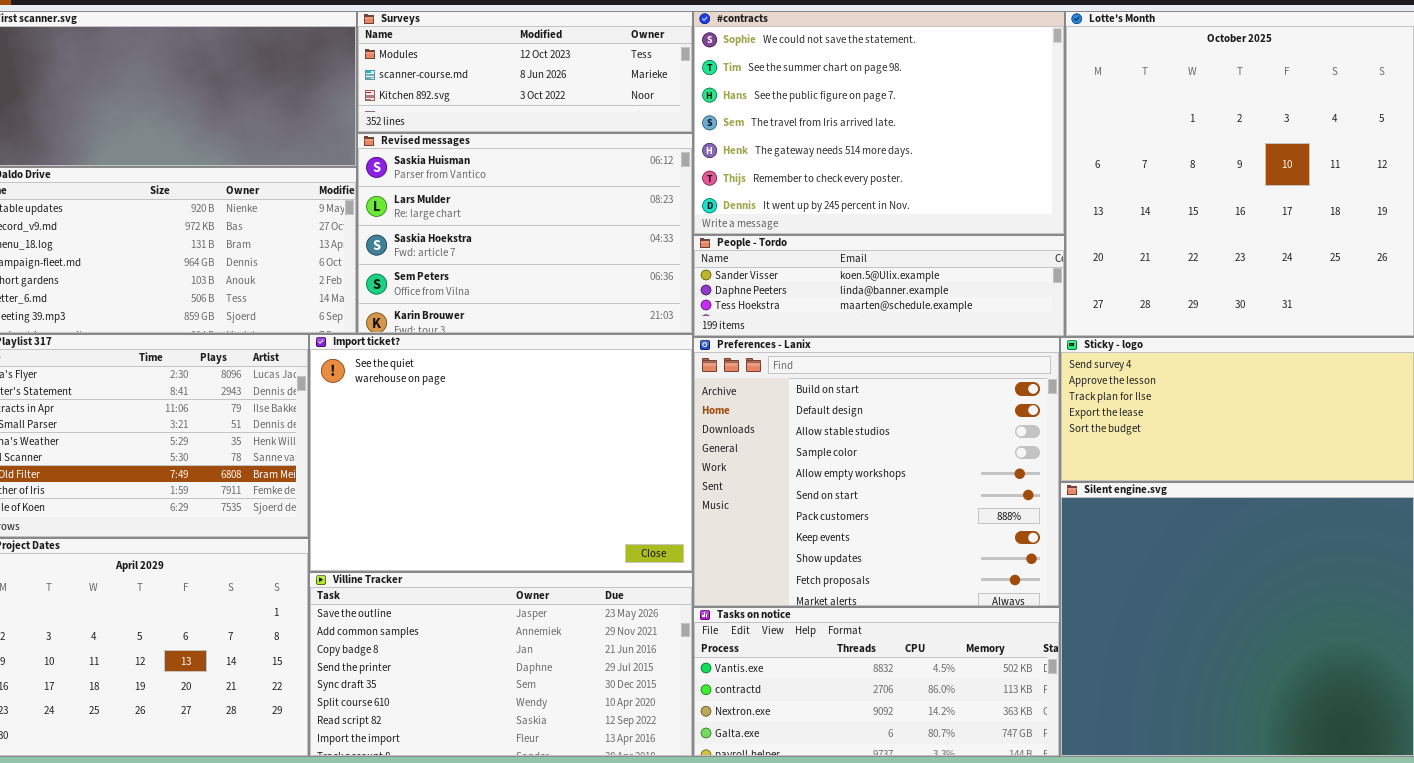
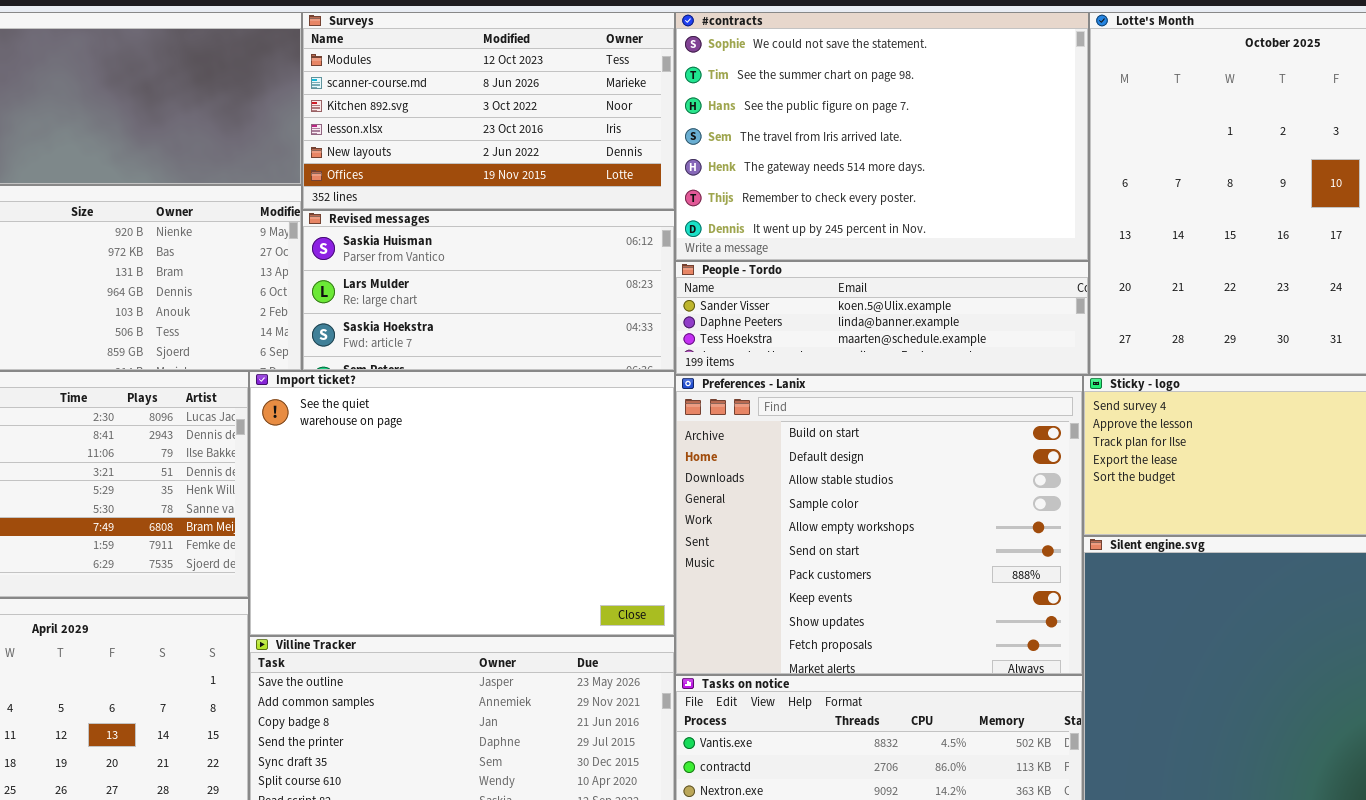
Surveys: [357,11,693,133] -> [302,12,675,210], resized
Revised messages: [357,133,693,334] -> [302,210,675,371], resized

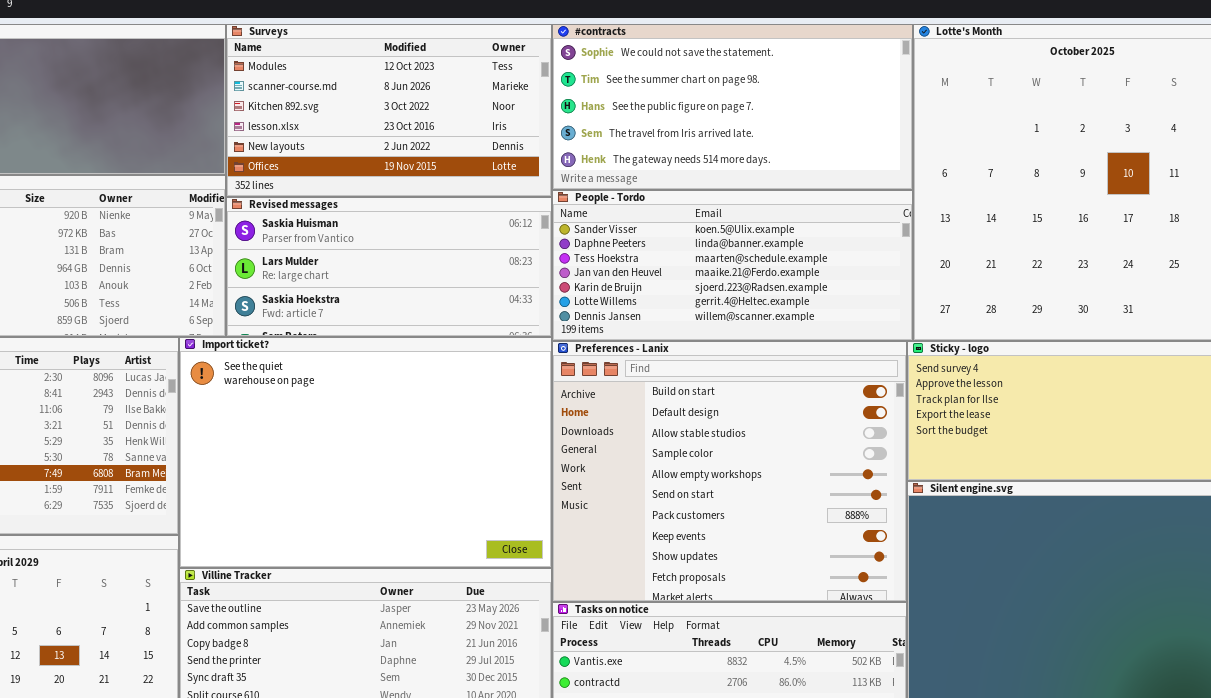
#contracts: [675,12,1089,261] -> [552,24,913,190], resized
People - Tordo: [675,261,1089,375] -> [552,190,913,341], resized

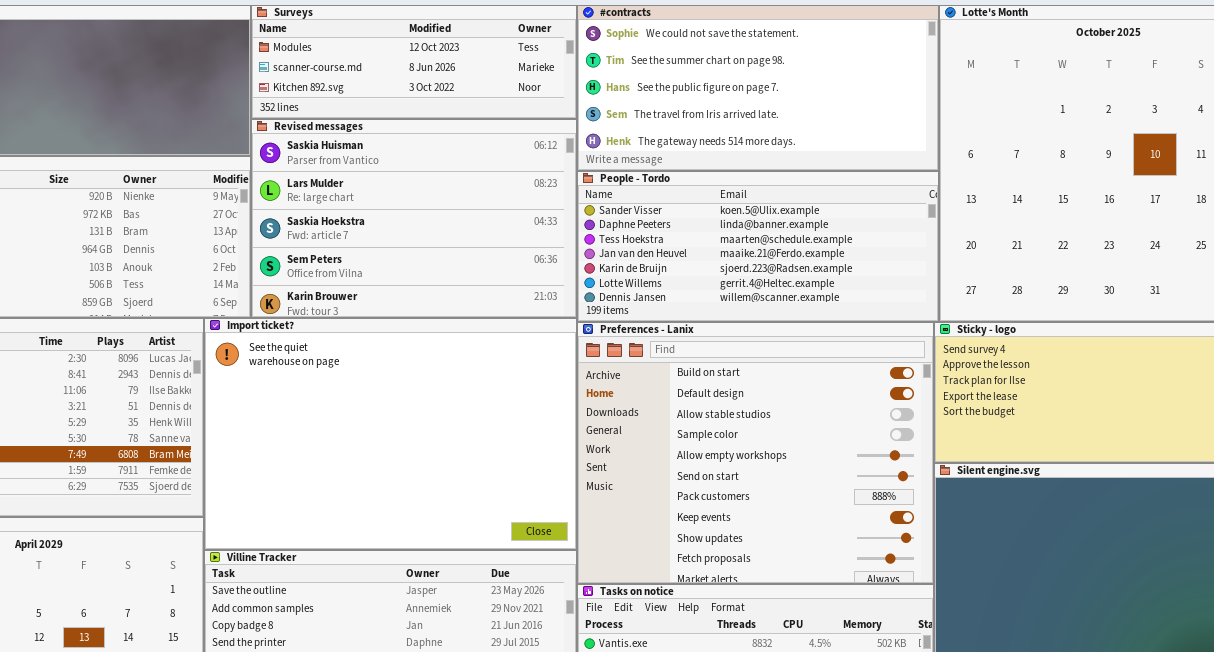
Surveys: [226,24,552,197] -> [251,5,577,119], resized
Revised messages: [226,197,552,337] -> [251,119,577,318], resized

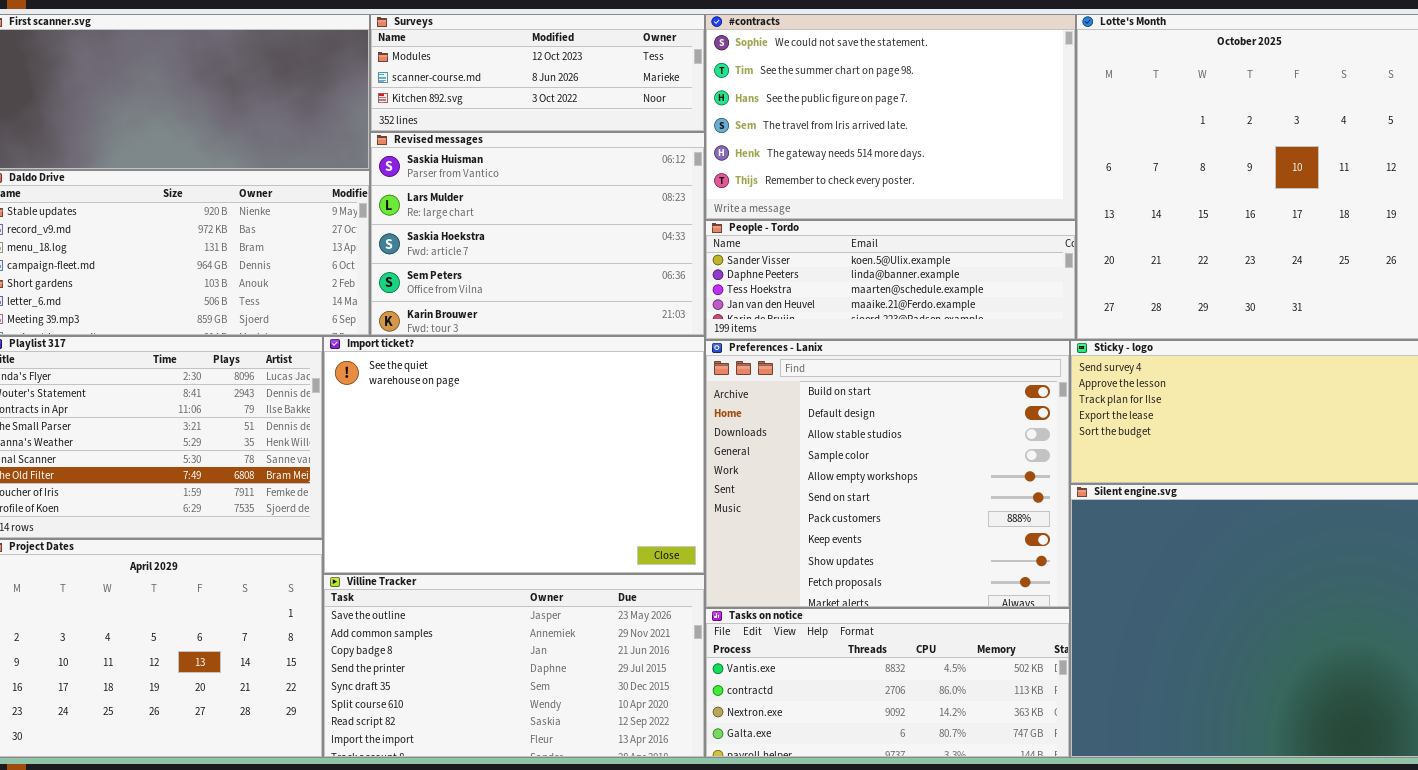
#contracts: [577,5,939,171] -> [705,14,1076,220], resized
People - Tordo: [577,171,939,322] -> [705,220,1076,340], resized

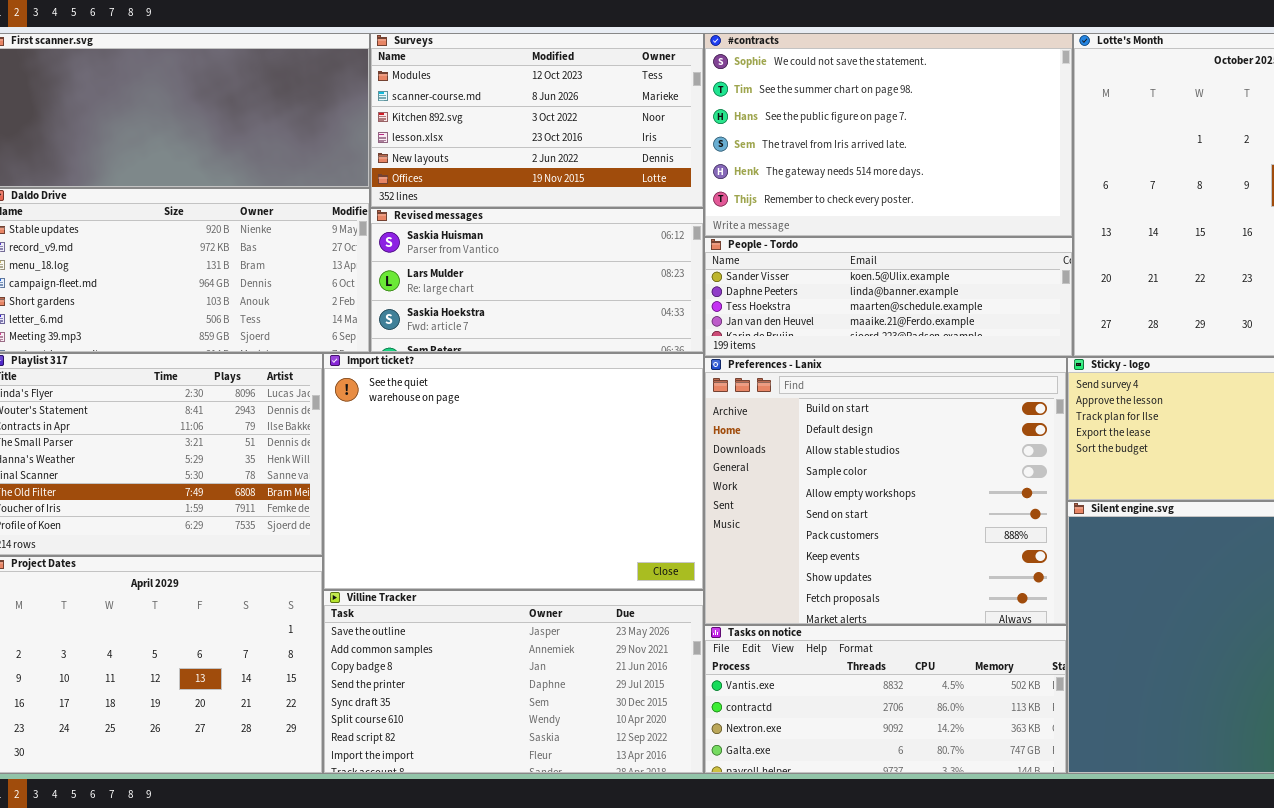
Surveys: [370,14,705,132] -> [370,33,704,208], resized
Revised messages: [370,132,705,336] -> [370,208,704,353], resized

